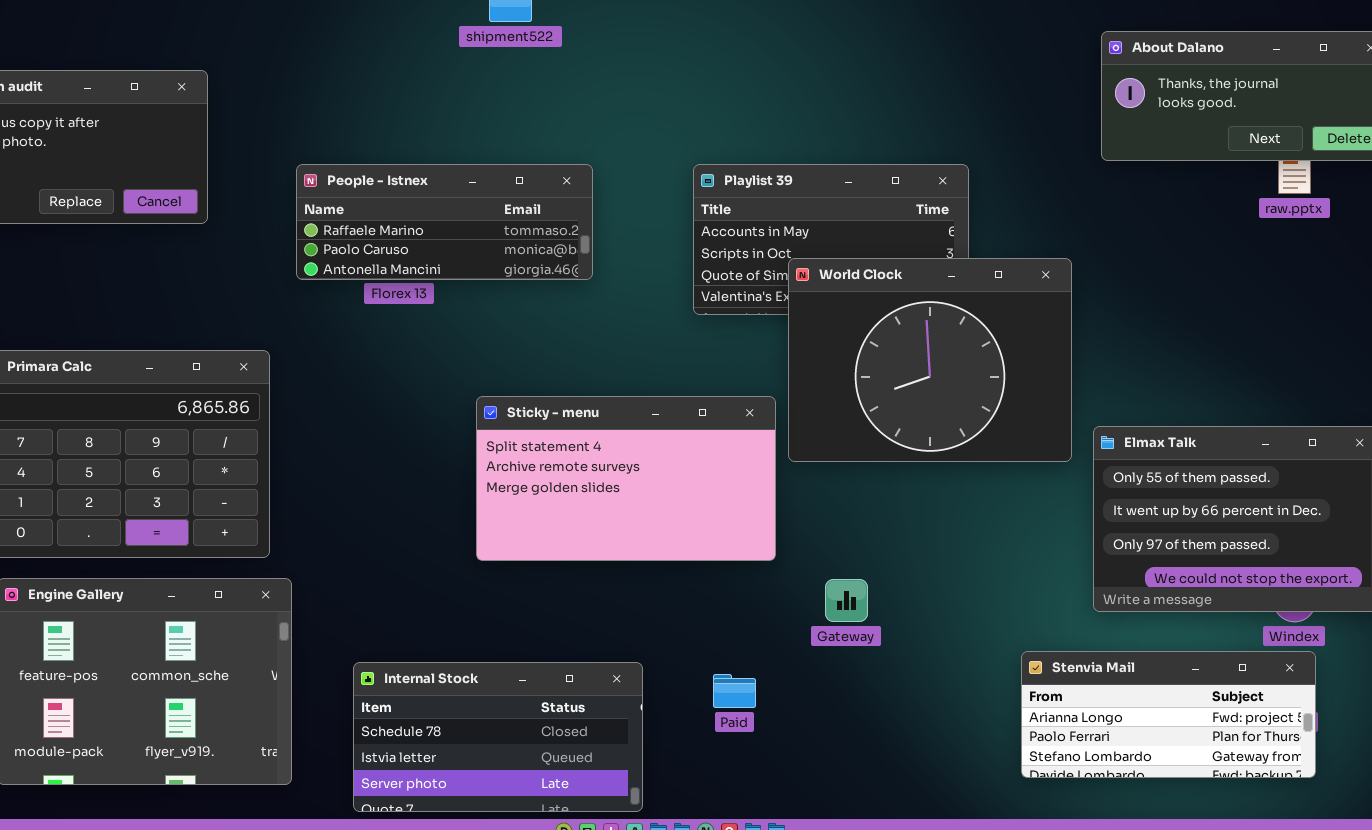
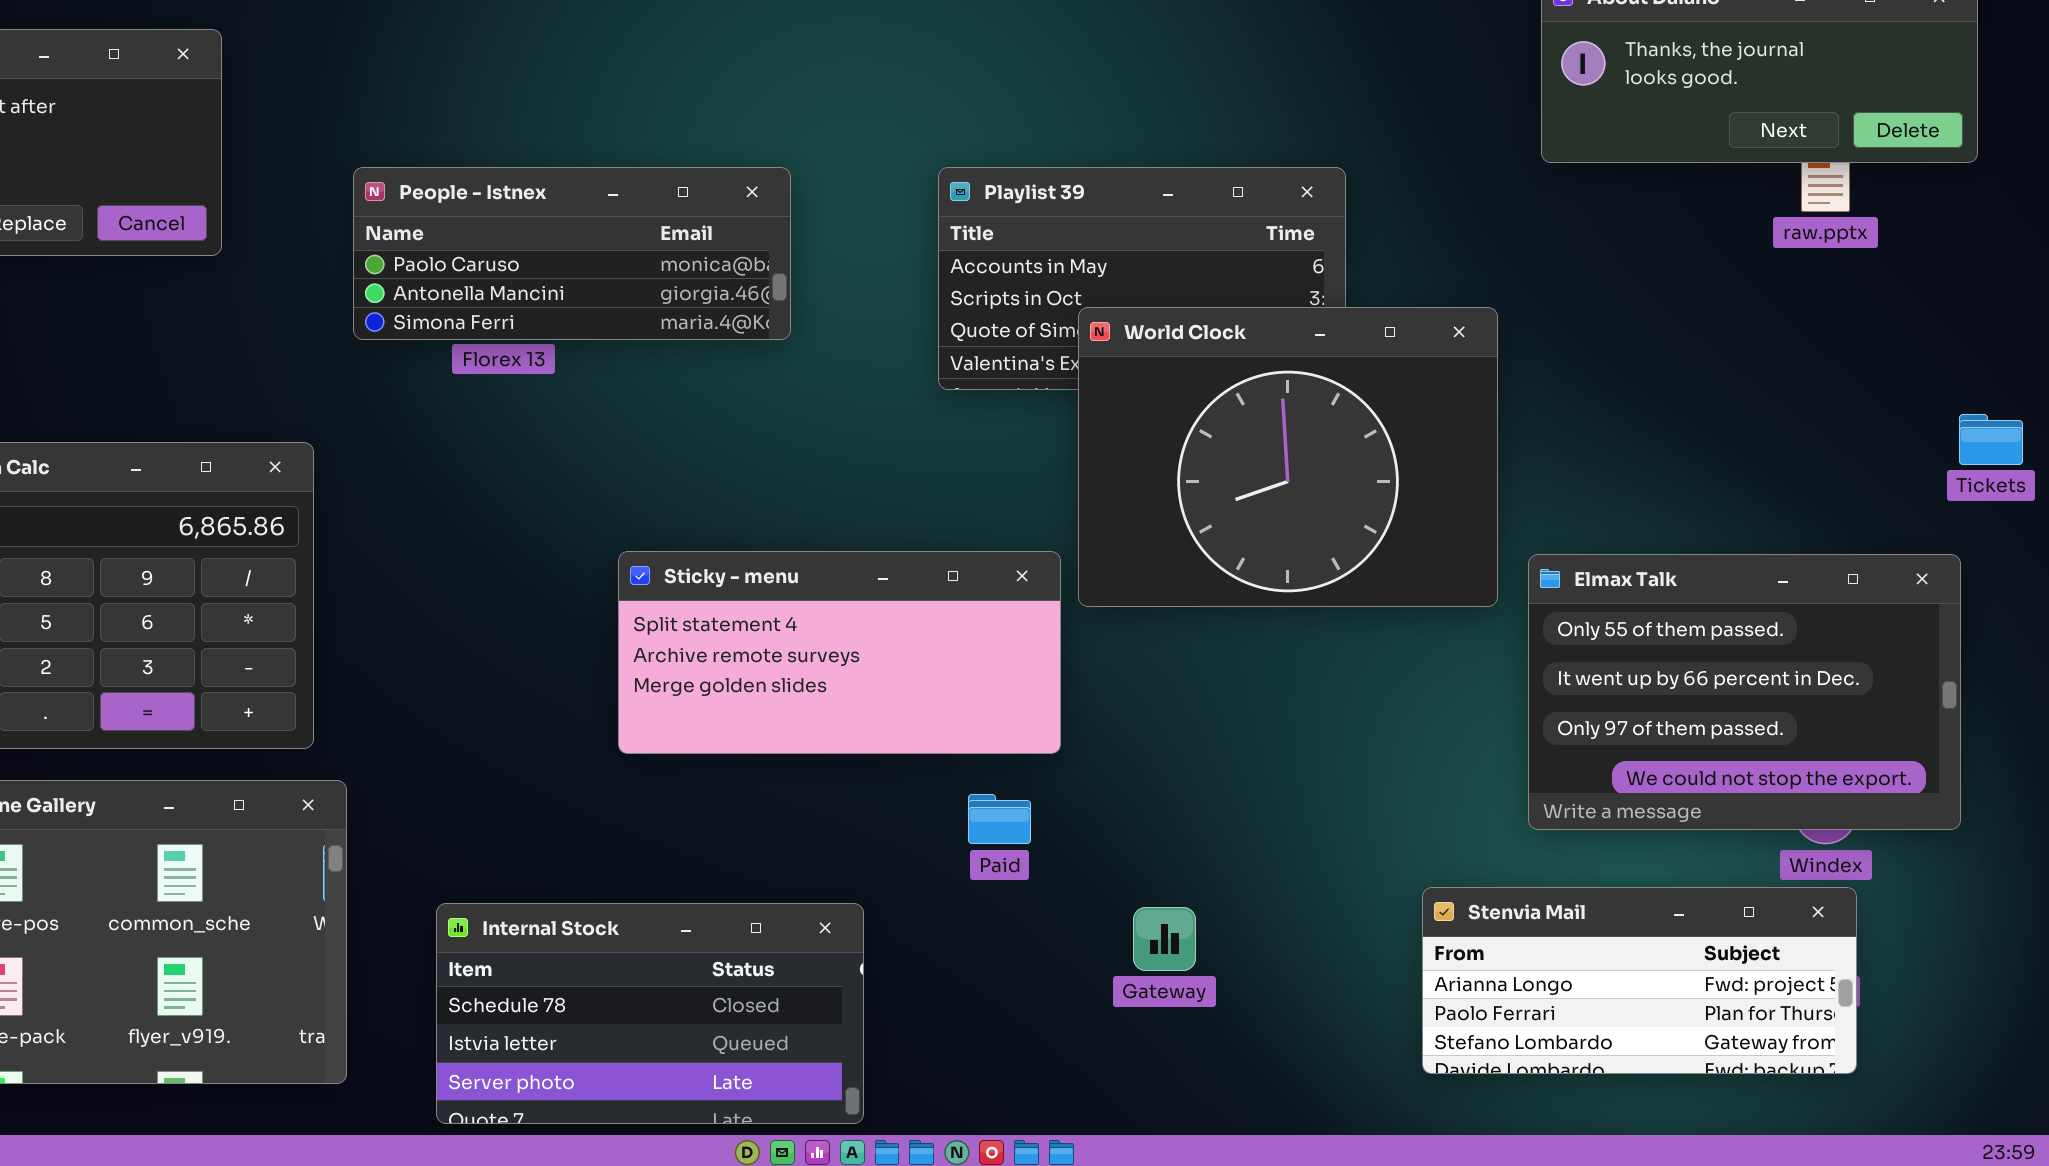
People - Istnex: [296,164,593,280] -> [353,167,791,340], scrolled down 1 row
Sticky - menu: [476,396,776,561] -> [618,551,1061,754], resized
Gateway: [825,579,868,622] -> [1133,907,1196,971], moved
Paid: [713,674,756,708] -> [968,794,1031,844], moved

